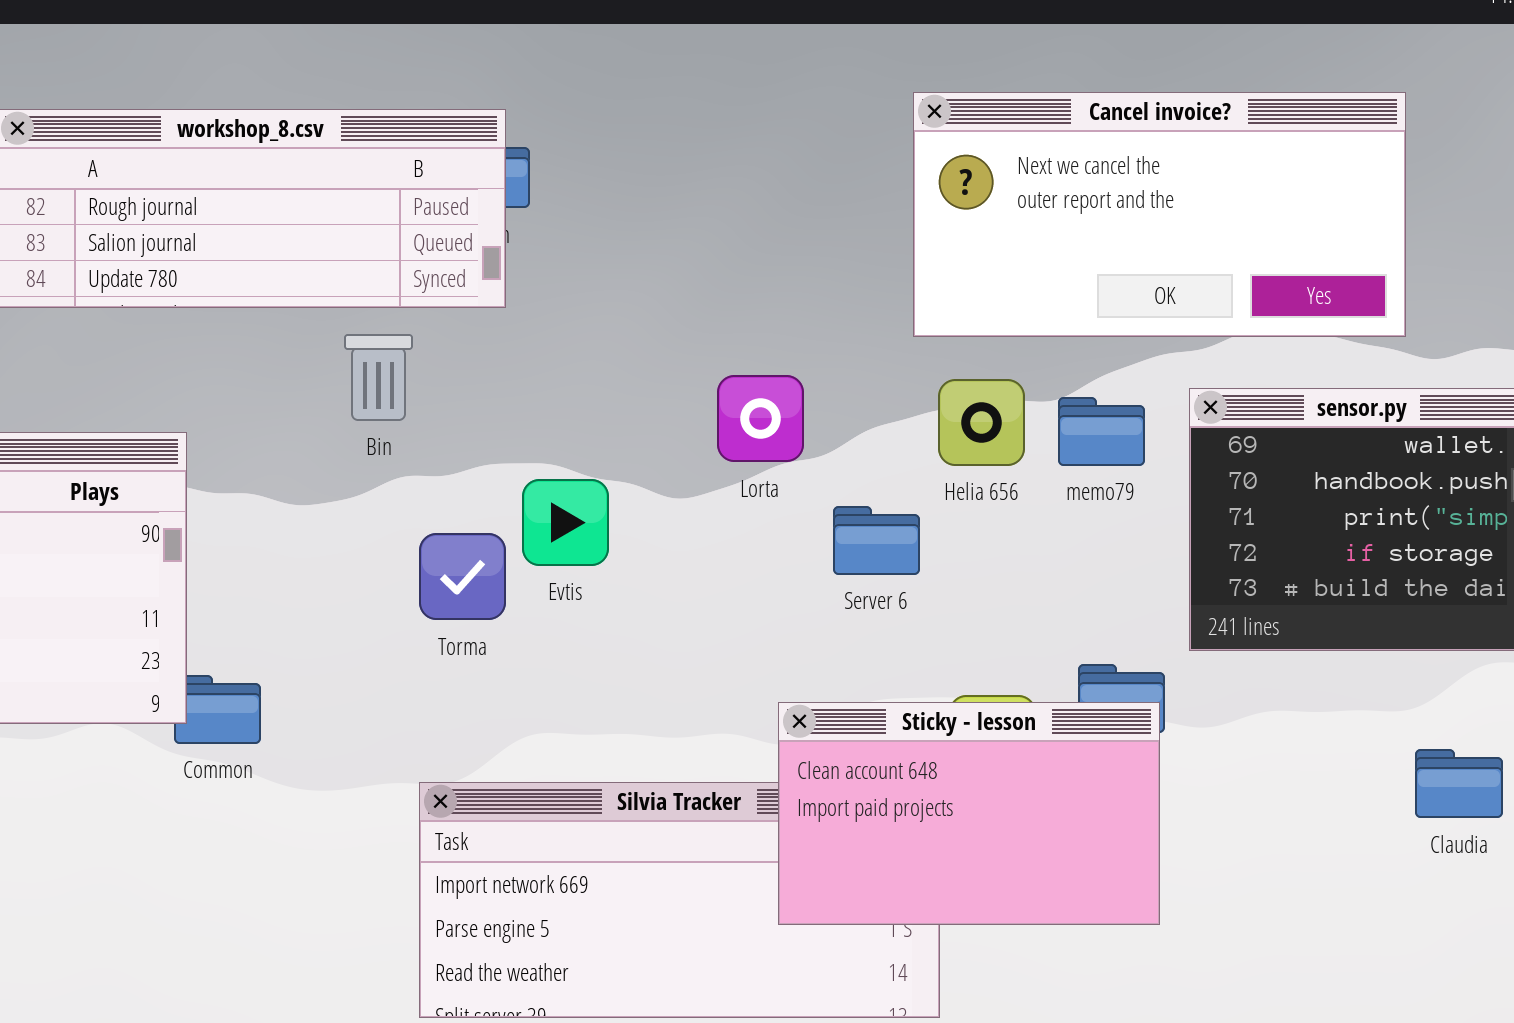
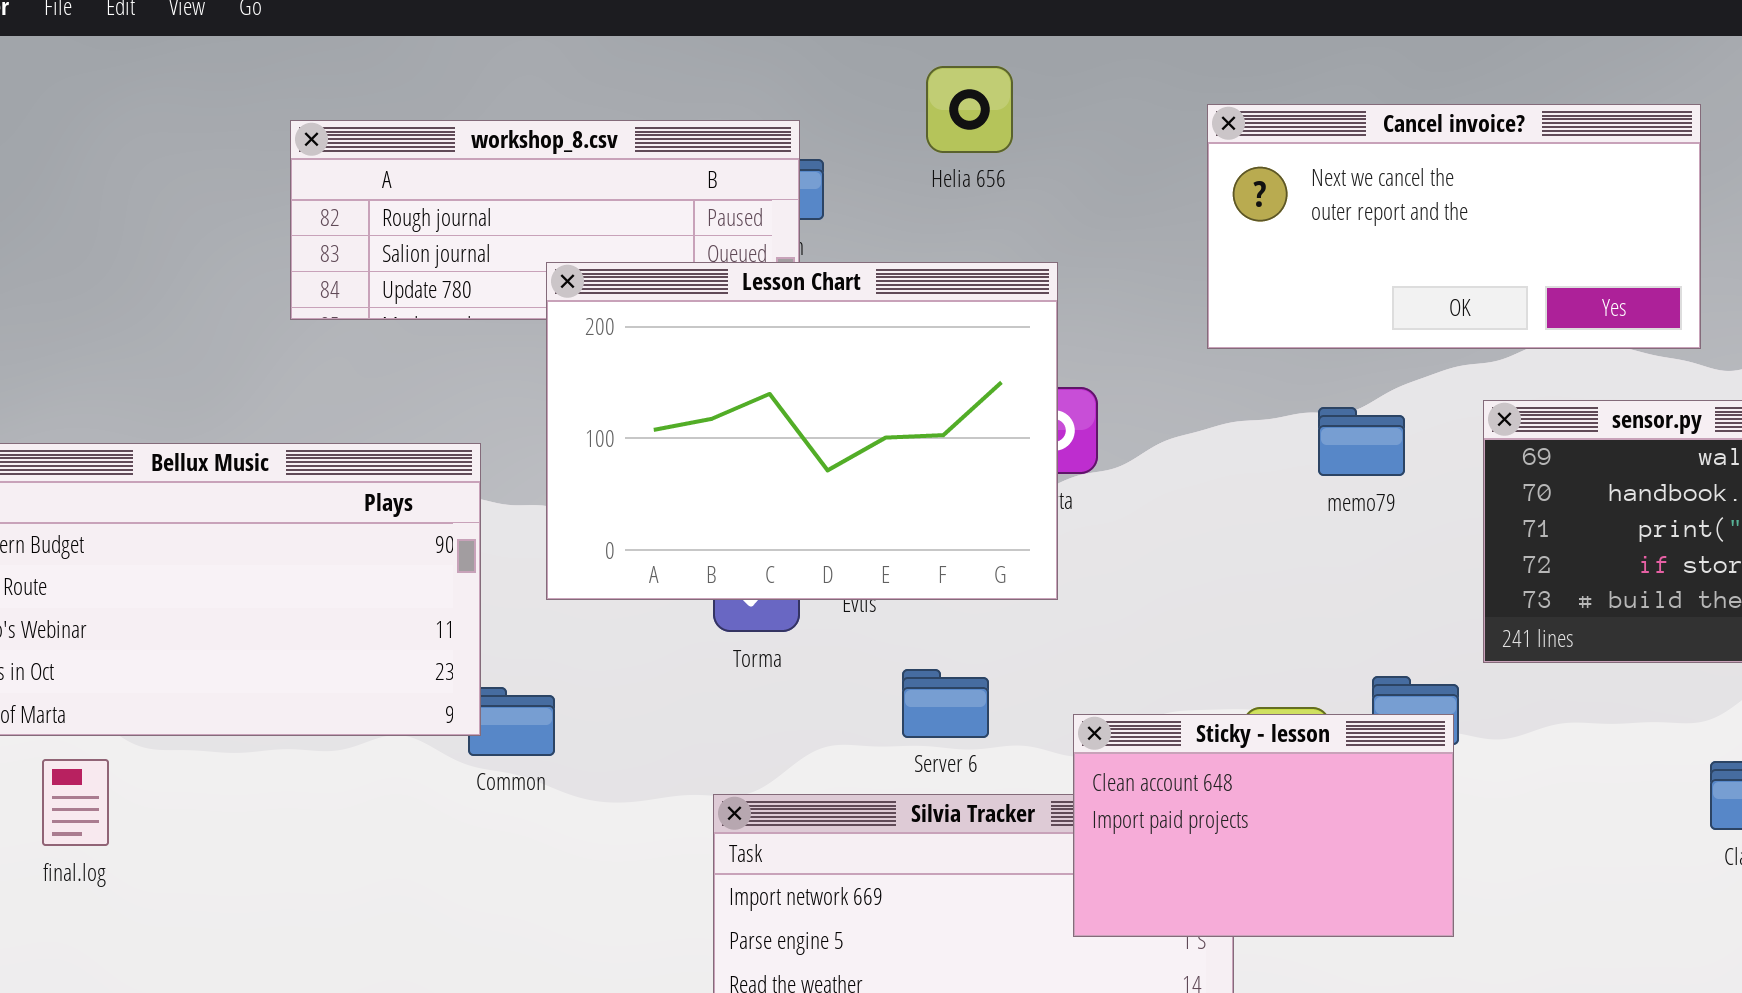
Lesson Chart: none -> [546,262,1058,600], opened
Helia 656: [938,379,1025,466] -> [926,66,1013,153], moved
memo79: [1058,397,1145,466] -> [1318,407,1405,476], moved
Server 6: [833,506,920,575] -> [902,669,989,738], moved

